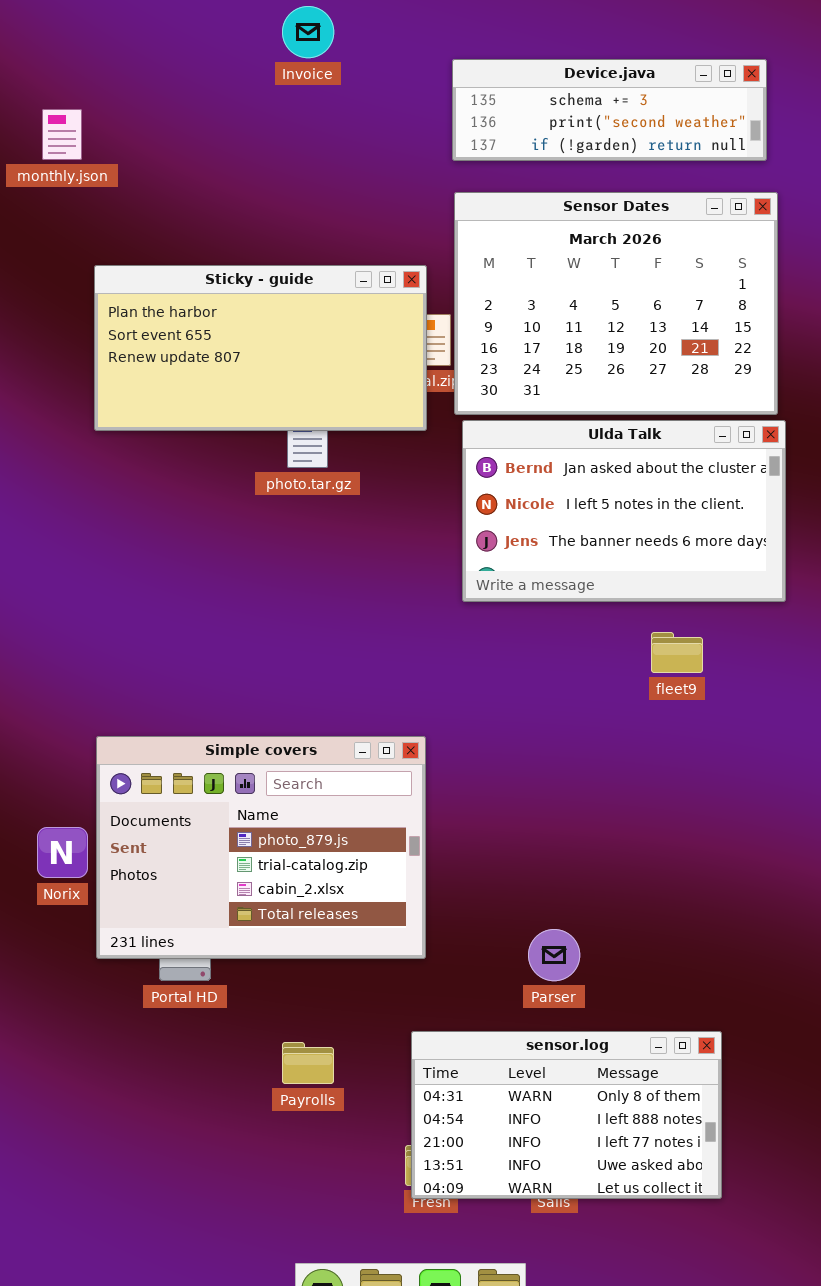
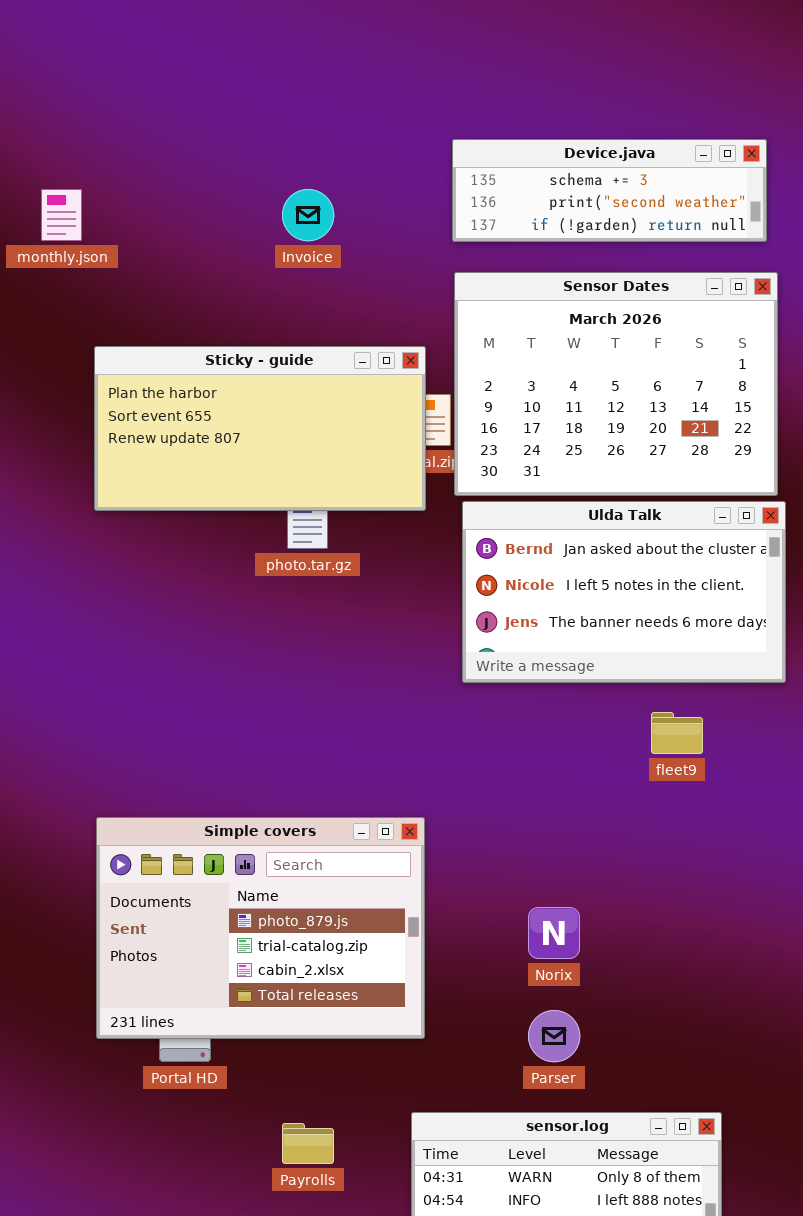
Invoice: [282,6,334,58] -> [282,189,334,241], moved
Norix: [37,827,88,878] -> [528,907,580,959], moved

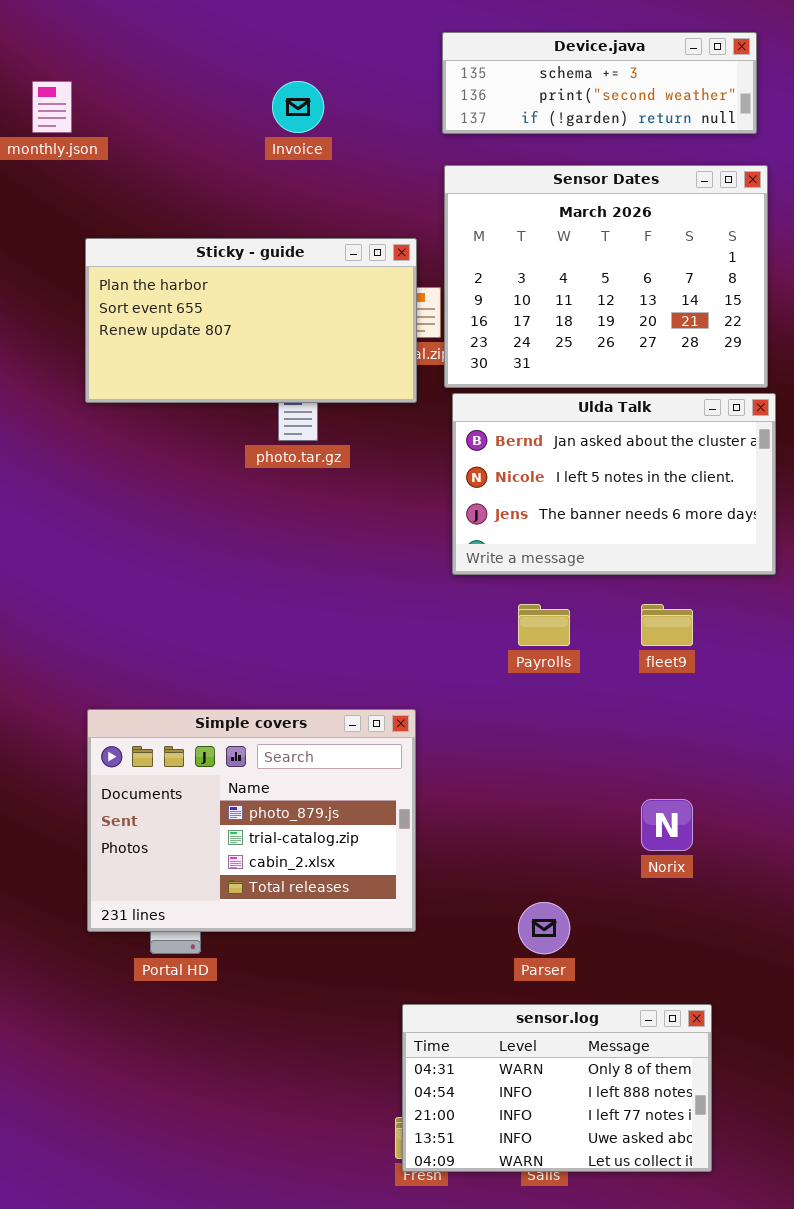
Norix: [528,907,580,959] -> [641,799,693,851], moved
Payrolls: [282,1123,334,1164] -> [518,604,570,646], moved

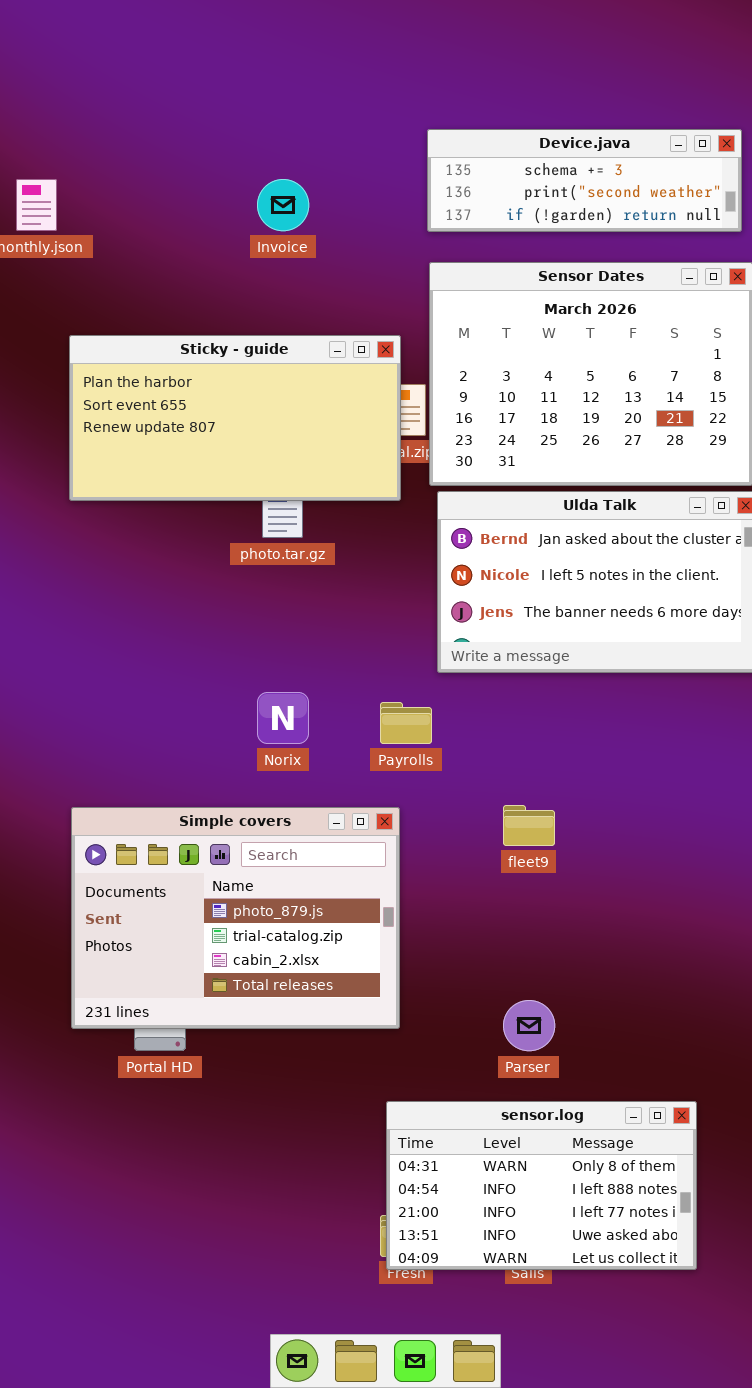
Payrolls: [518,604,570,646] -> [380,702,432,744], moved
fleet9: [641,604,693,646] -> [503,805,555,846], moved
Norix: [641,799,693,851] -> [257,692,309,744], moved

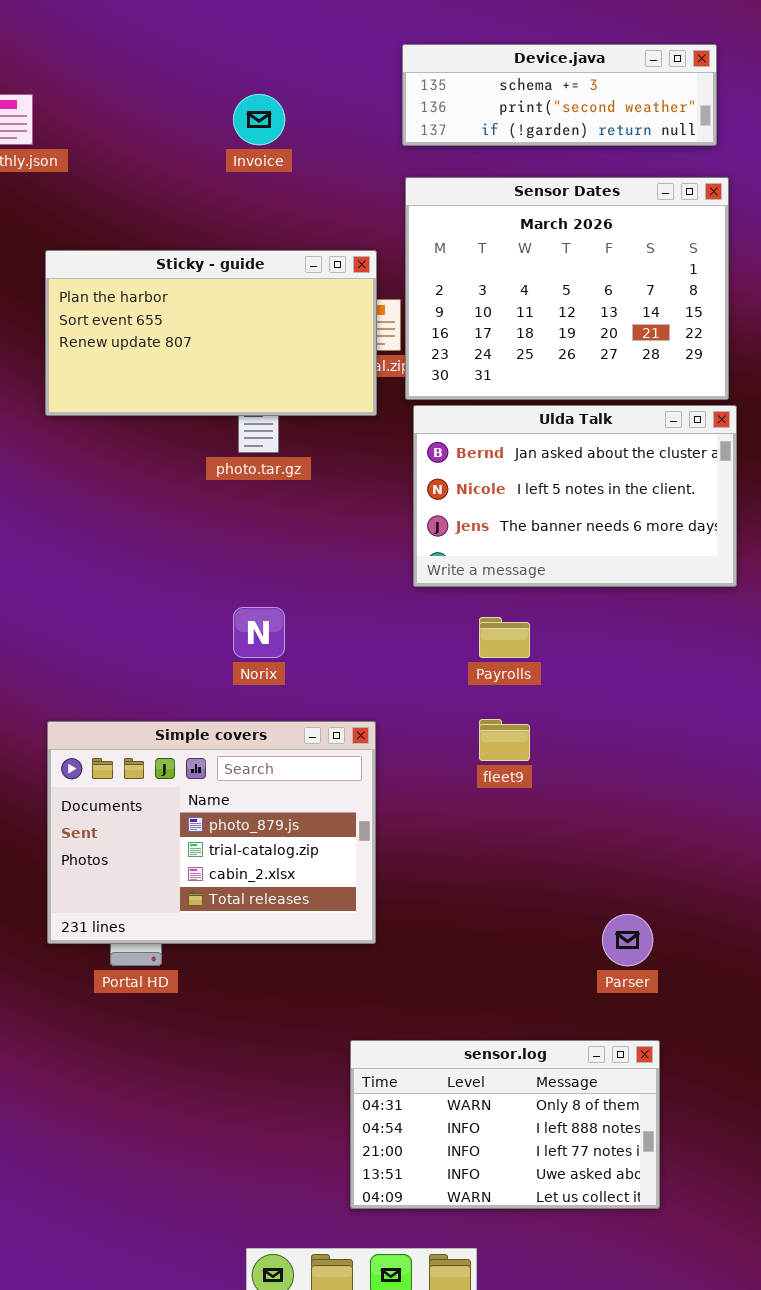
Payrolls: [380,702,432,744] -> [479,617,530,658], moved
Parser: [503,1000,555,1051] -> [602,914,653,966], moved
sensor.log: [386,1101,697,1270] -> [350,1040,660,1209], moved

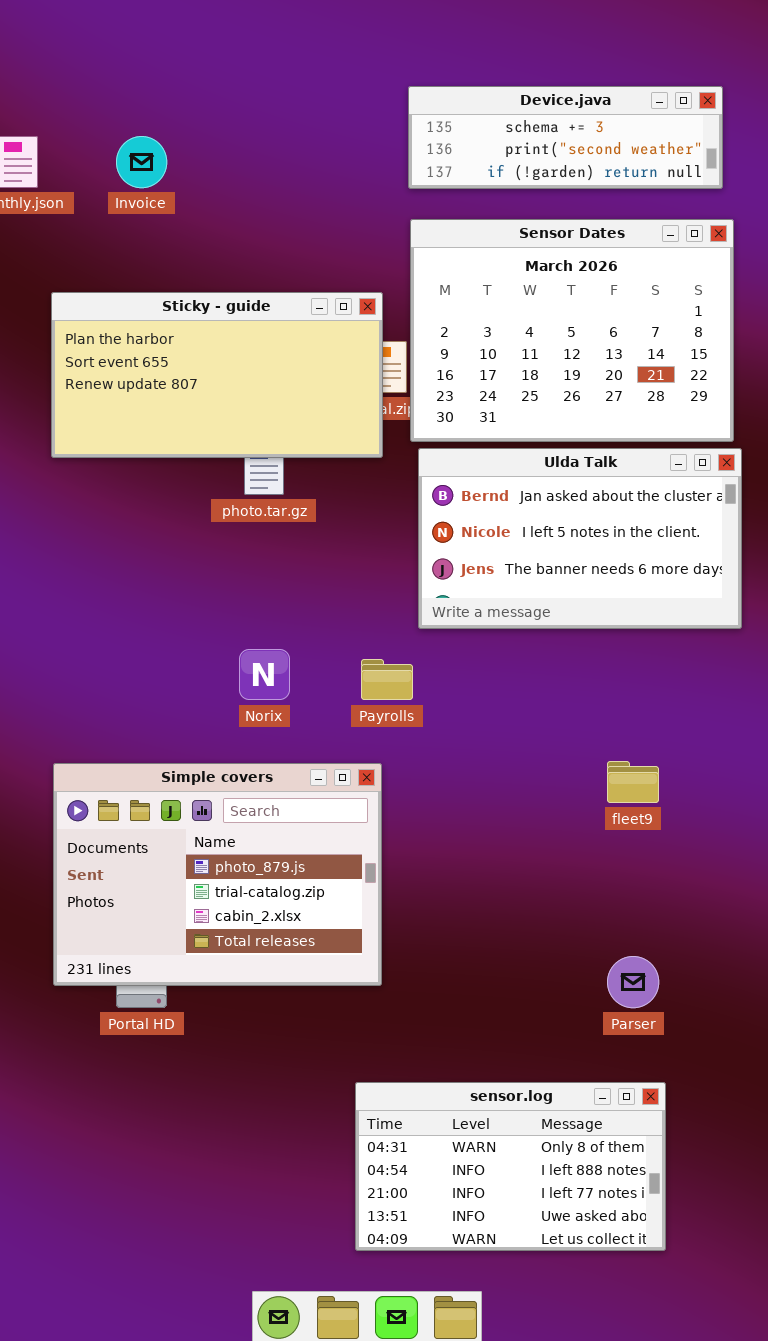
Invoice: [233,94,285,145] -> [116,136,167,188], moved
Payrolls: [479,617,530,658] -> [361,659,413,700], moved
fleet9: [479,719,530,761] -> [607,761,659,803], moved

